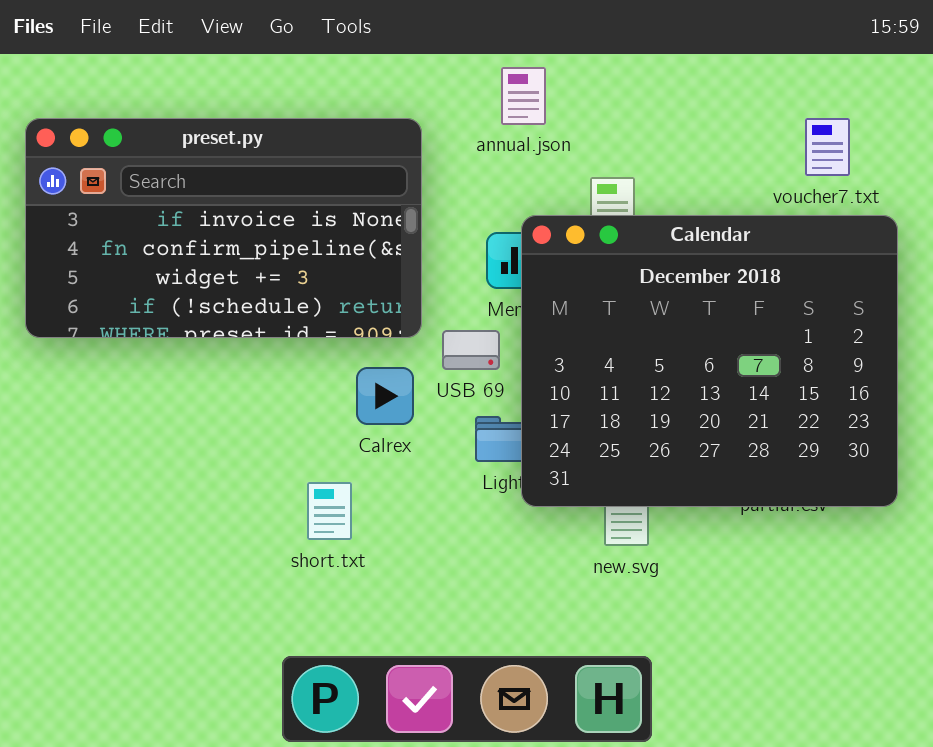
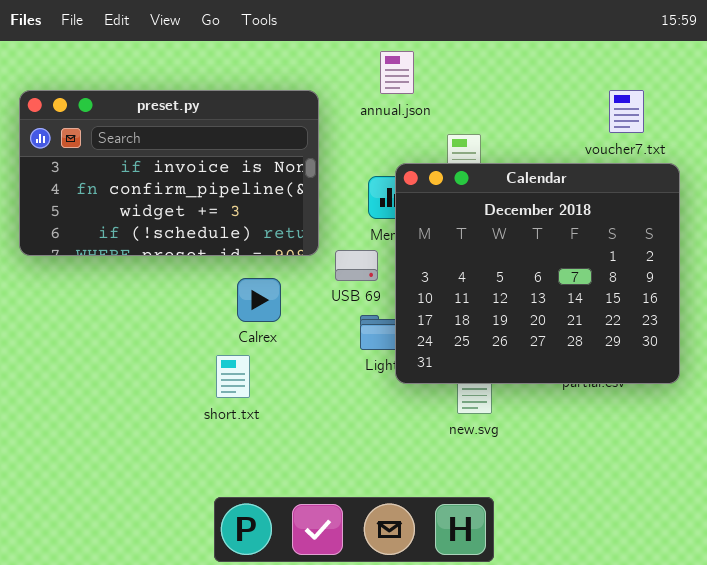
Calrex: [356,367,414,425] -> [237,278,281,322], moved
short.txt: [307,482,352,540] -> [216,355,250,398], moved

